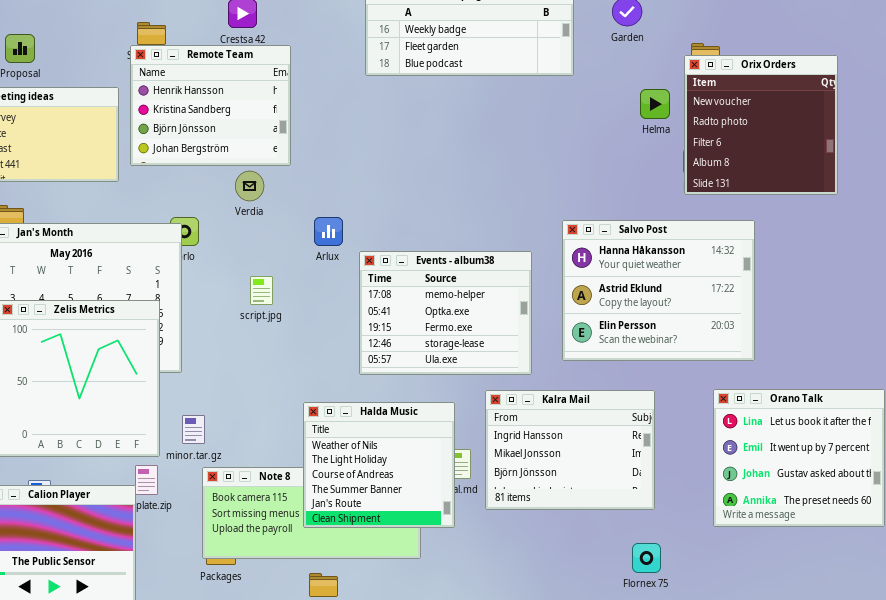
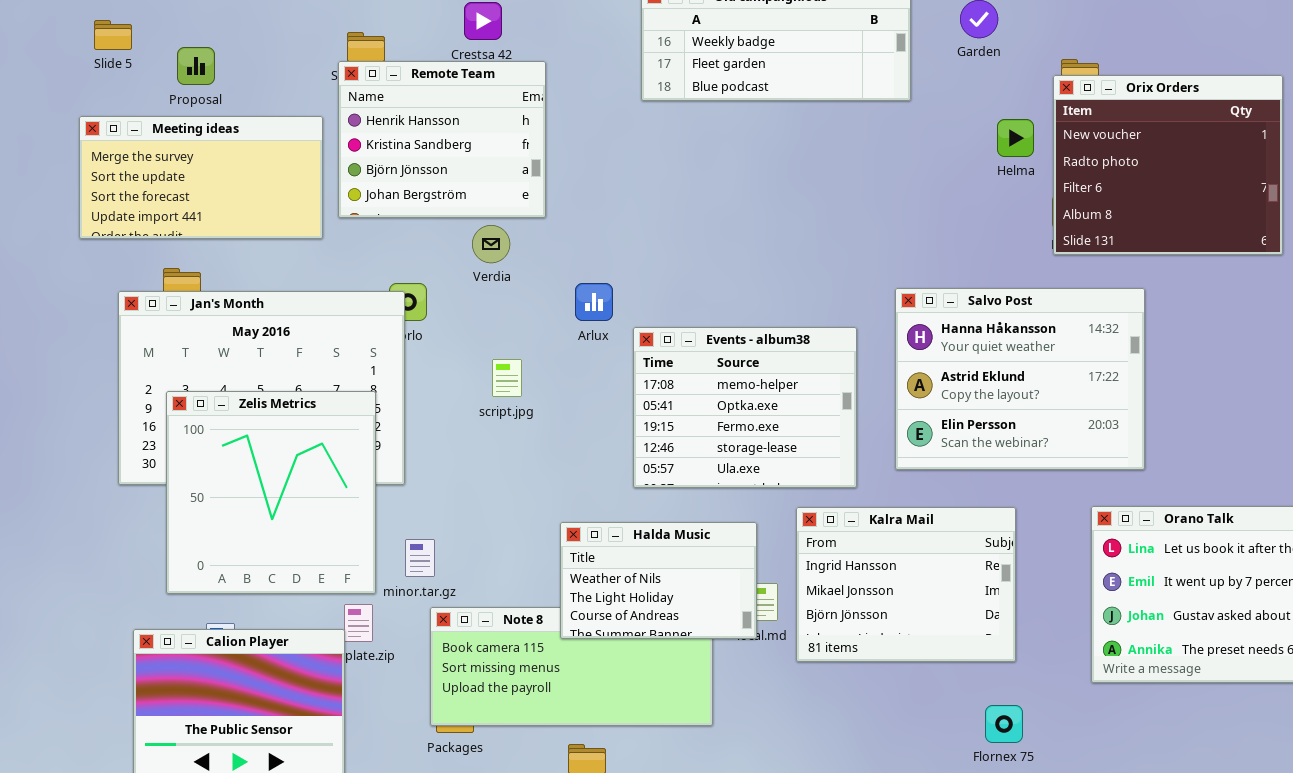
Orix Orders: [684,55,838,195] -> [1053,75,1283,255], resized
Halda Music: [303,402,455,528] -> [560,522,757,639], resized

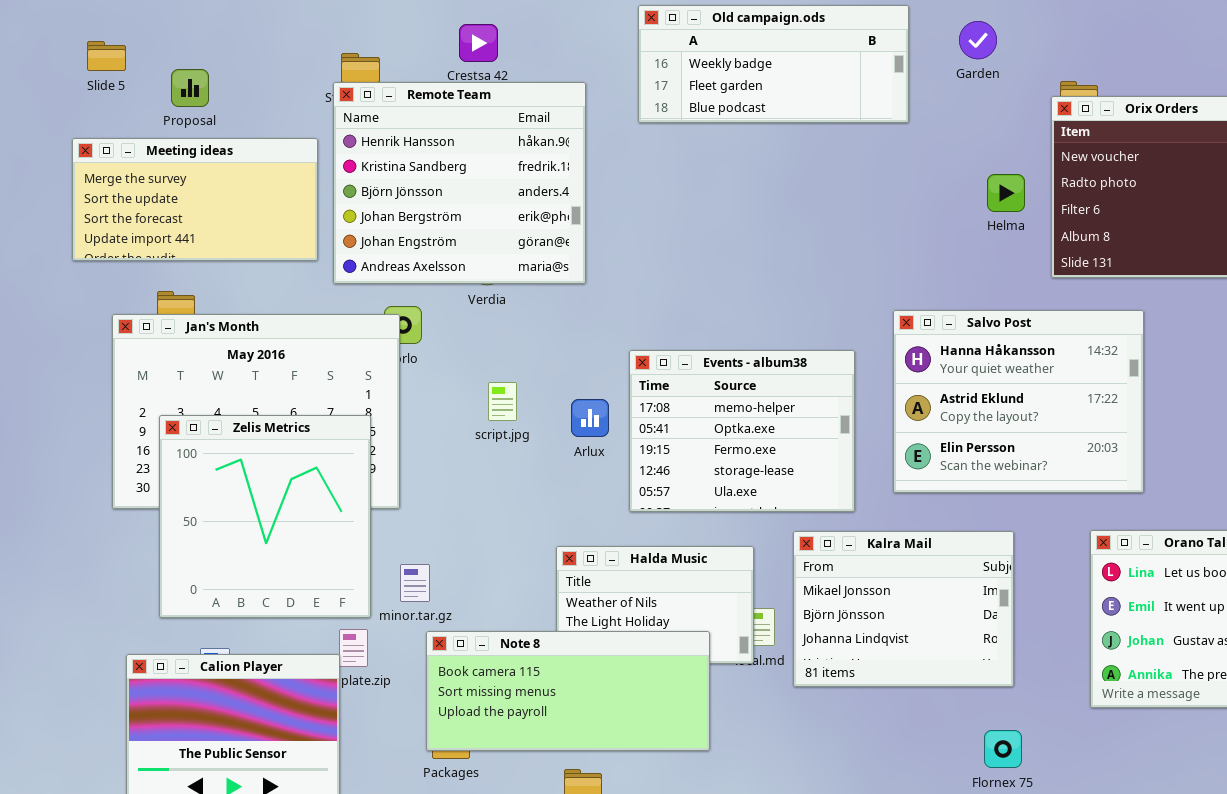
Remote Team: [338,61,546,218] -> [333,82,586,284], resized
Helma: [997,119,1034,157] -> [987,174,1025,212], moved
Arlux: [575,283,613,321] -> [571,399,609,437], moved
Kalra Mail: [796,507,1016,662] -> [793,531,1014,687], scrolled down 1 row
Note 8: [430,607,713,726] -> [426,631,710,751], raised

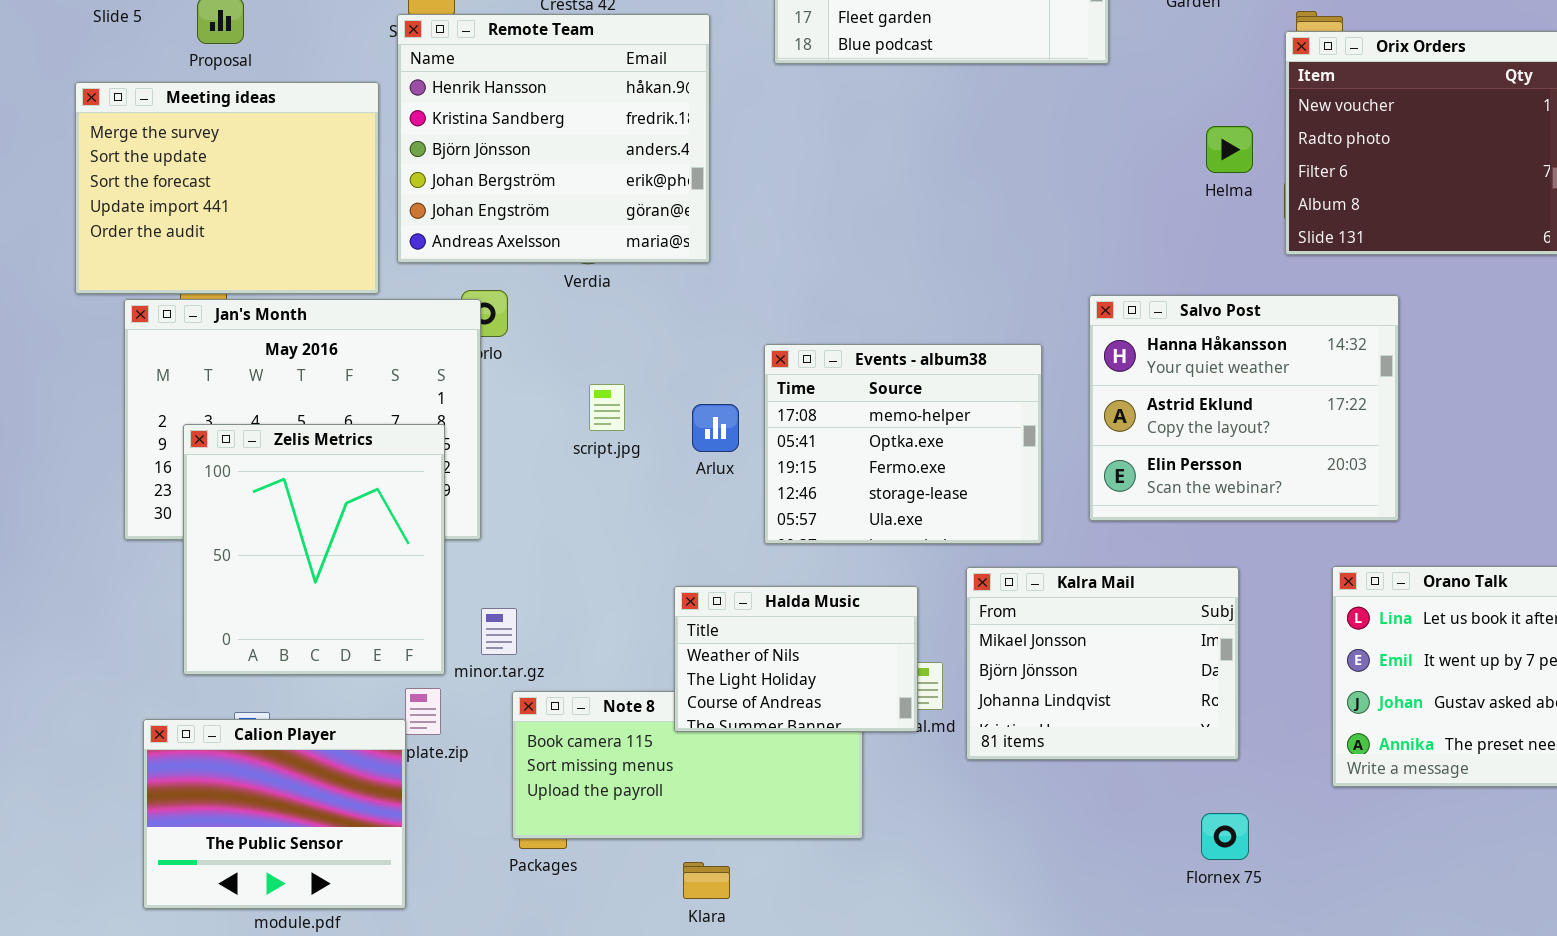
Meeting ideas: [72,138,318,261] -> [75,82,379,294], resized
Halda Music: [556,546,754,664] -> [674,586,918,732], raised

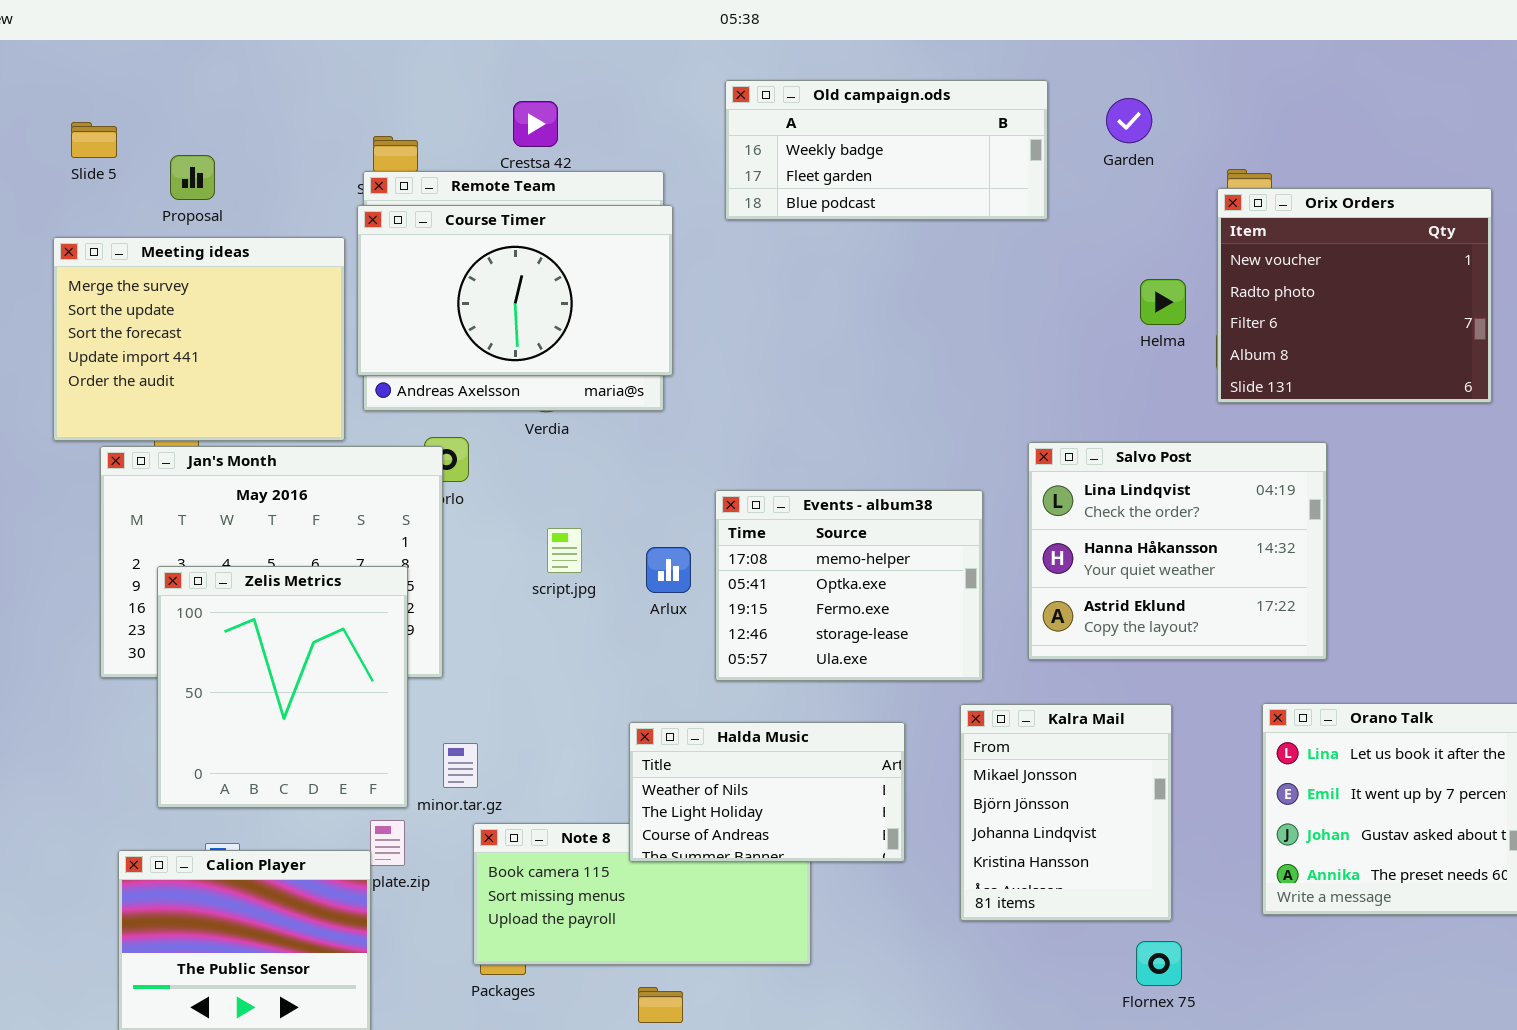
Course Timer: none -> [357,205,673,376], opened
Salvo Post: [1089,295,1399,521] -> [1028,442,1327,660], scrolled up 1 row
Kalra Mail: [966,567,1239,760] -> [960,704,1172,921], resized
Halda Music: [674,586,918,732] -> [629,722,905,862], resized

